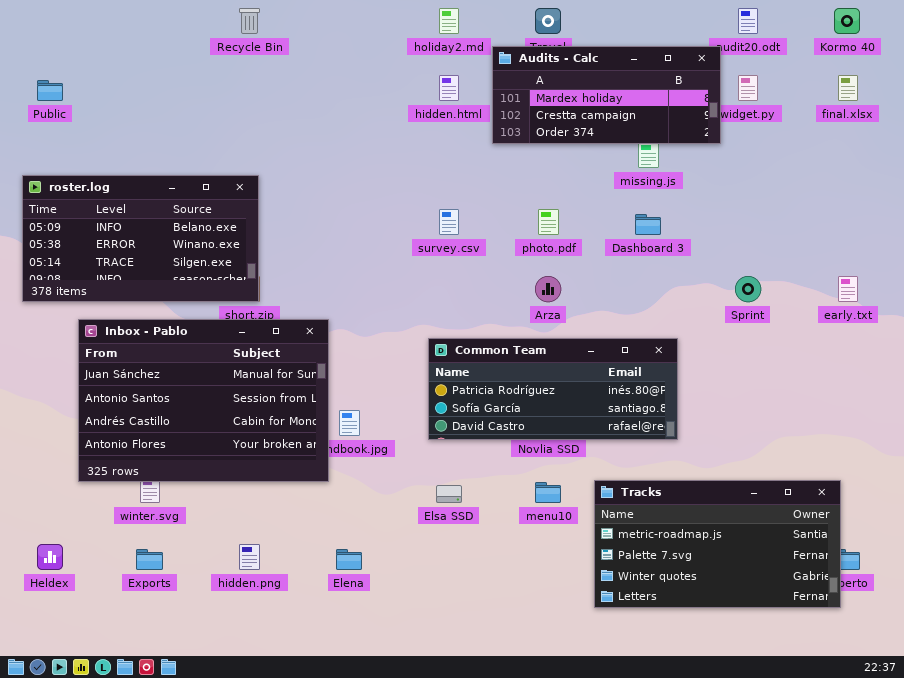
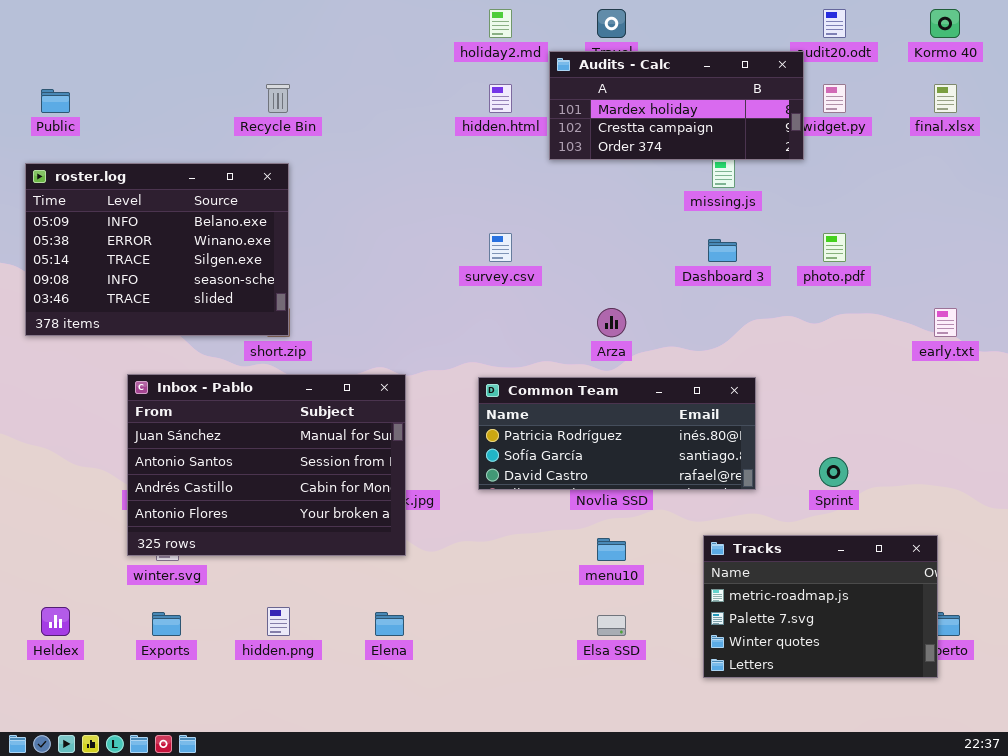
Recycle Bin: [239,8,260,34] -> [266,84,290,113], moved
roster.log: [22,175,259,302] -> [25,163,289,336], resized
photo.pdf: [538,209,559,235] -> [823,233,846,262], moved
Sprint: [735,276,761,302] -> [819,457,848,487], moved
Inbox - Pablo: [78,319,329,482] -> [127,374,406,556], moved
Tracks: [594,480,841,608] -> [703,535,938,678], resized
Elsa SSD: [436,485,462,503] -> [597,615,626,636], moved

